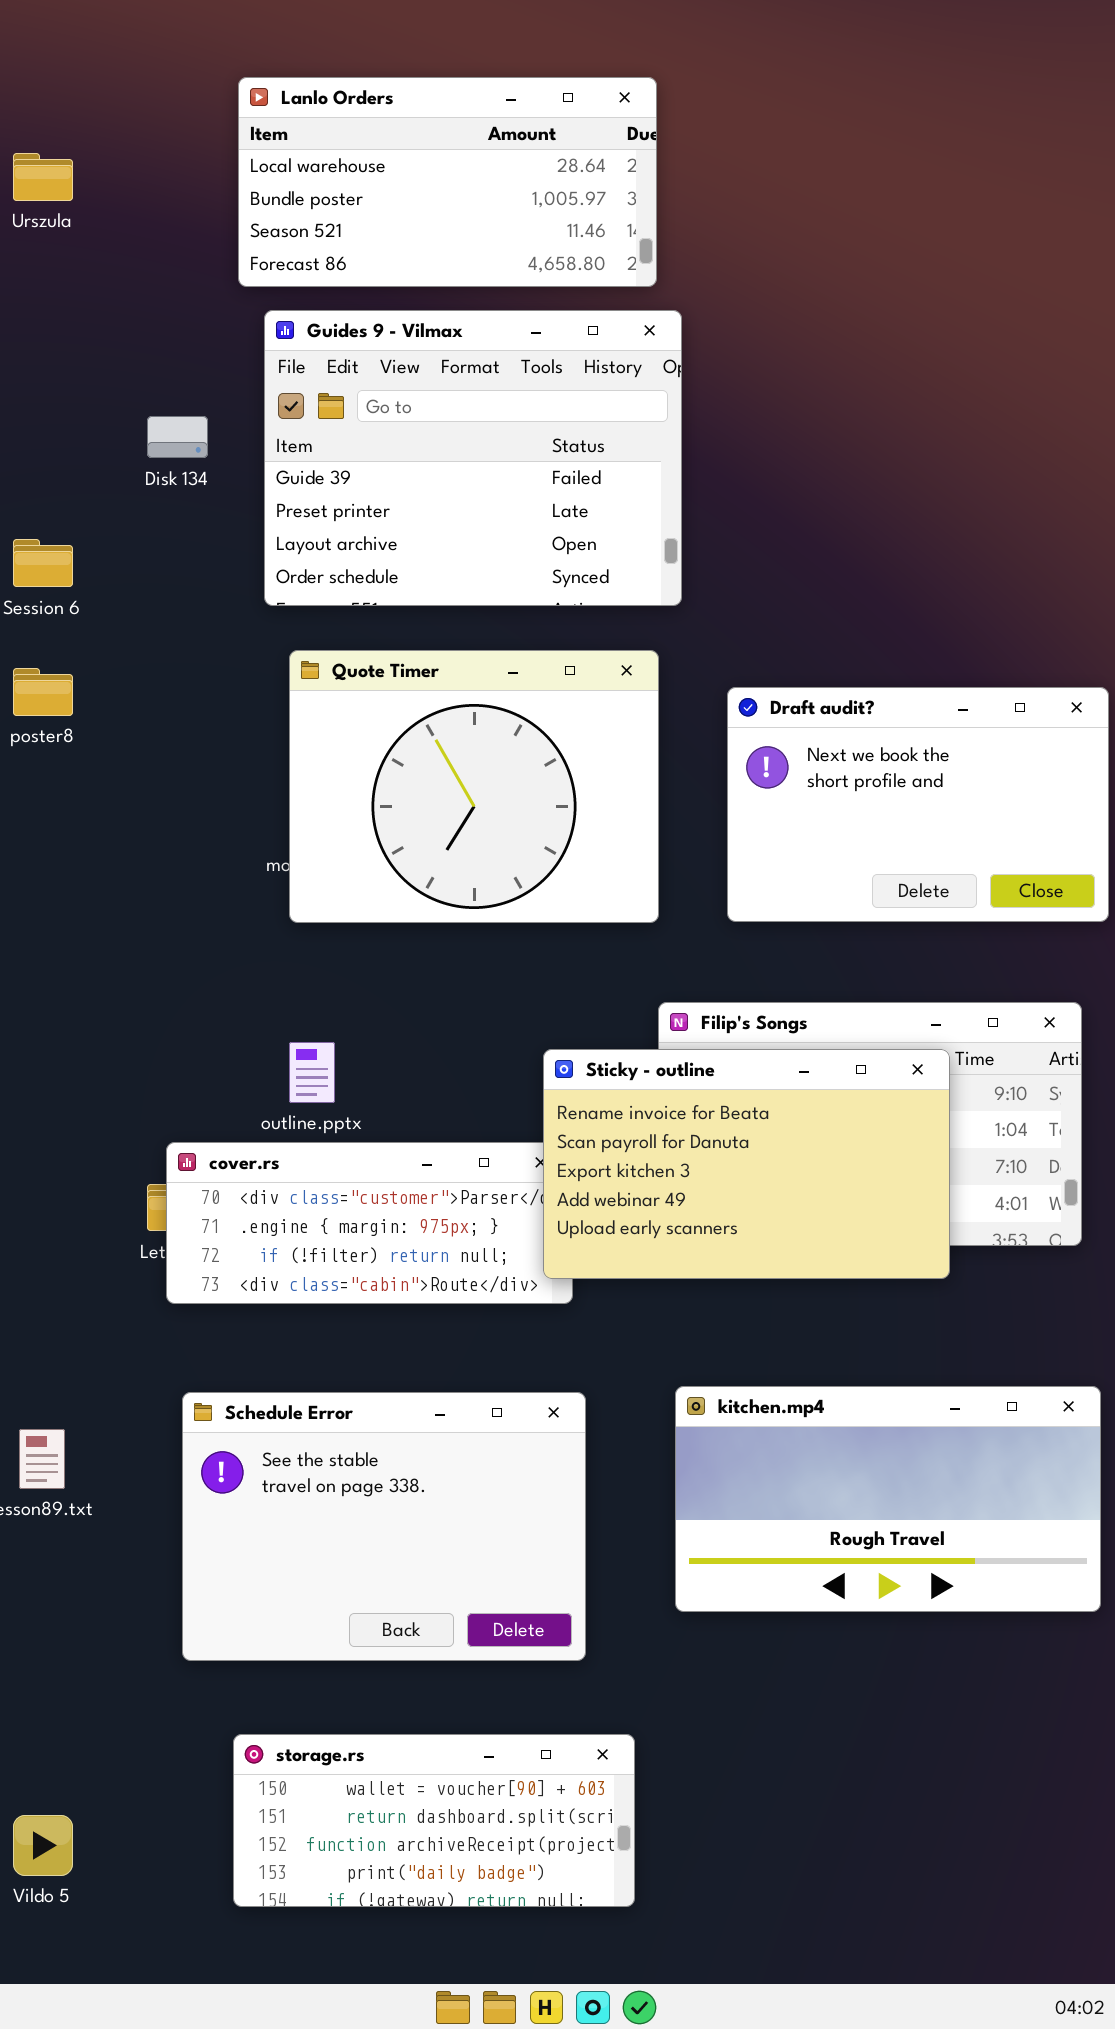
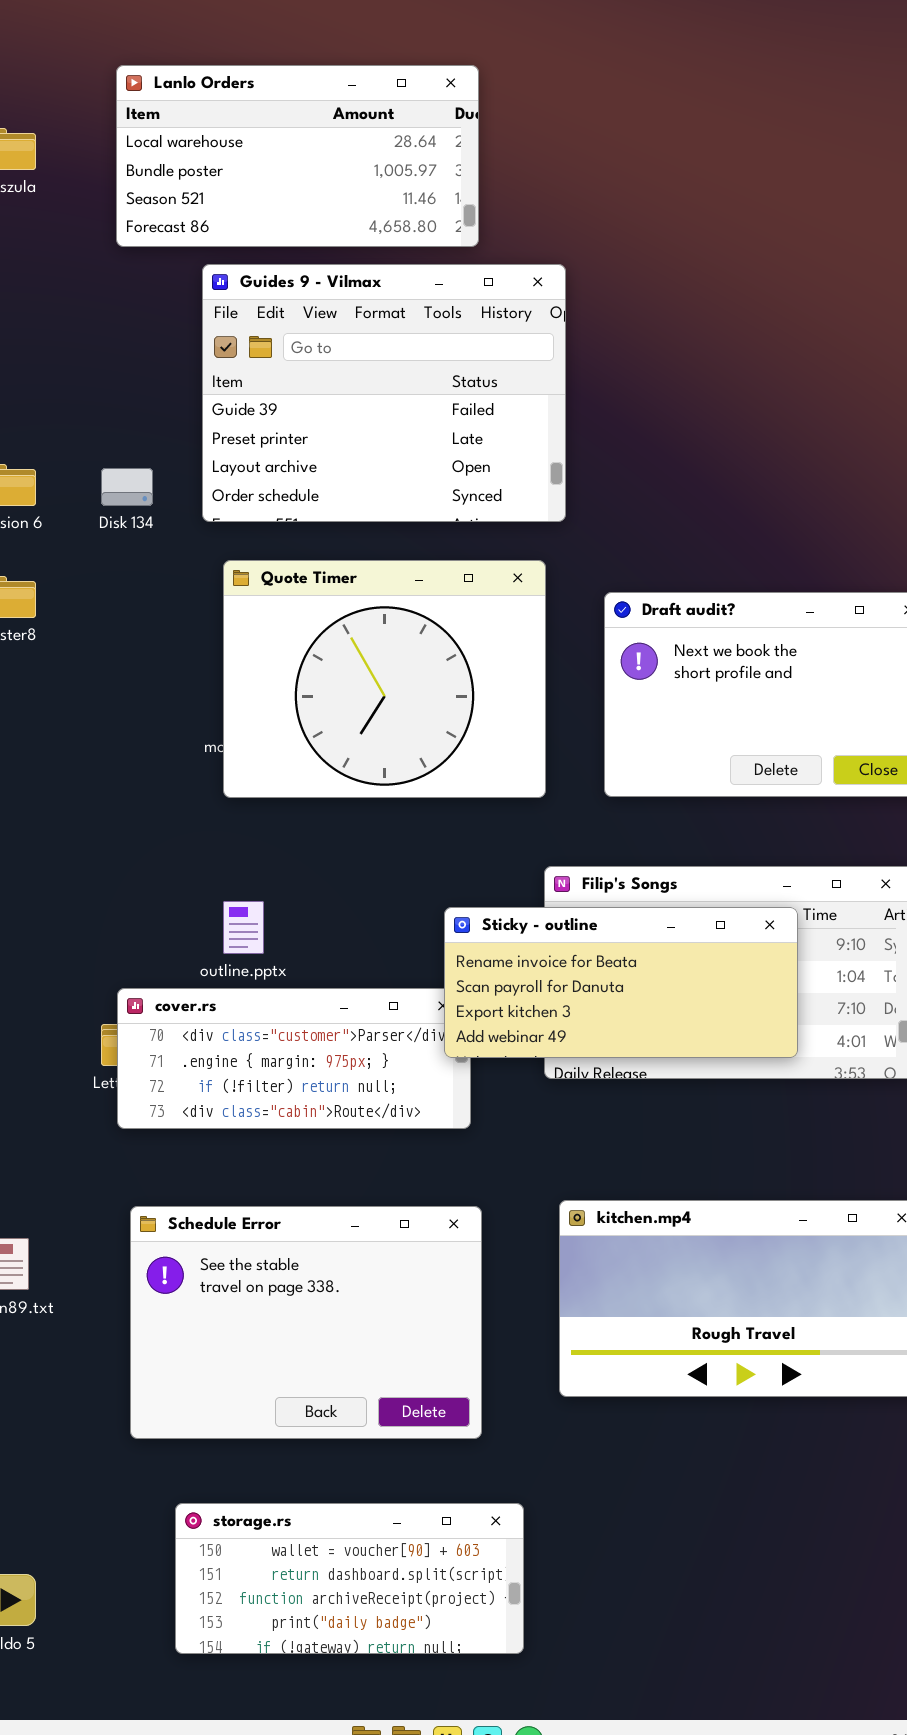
Lanlo Orders: [238,77,657,287] -> [116,65,479,247], moved
Disk 134: [147,416,208,458] -> [101,468,153,506], moved
Sticky - outline: [543,1049,950,1279] -> [444,907,798,1058], resized

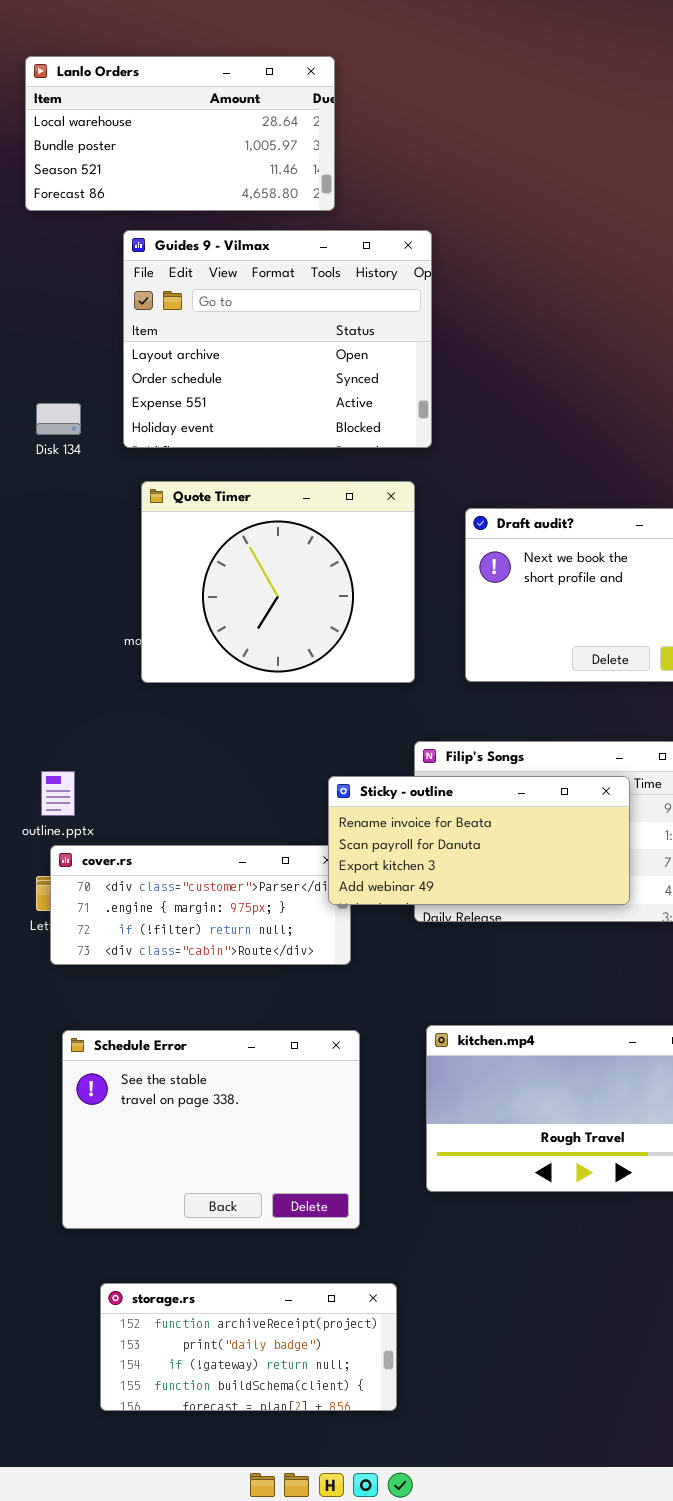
Lanlo Orders: [116,65,479,247] -> [25,56,335,211], moved
Guides 9 - Vilmax: [202,264,566,522] -> [123,230,432,448], scrolled down 2 rows
outline.pptx: [223,901,264,954] -> [41,771,75,816], moved
storage.rs: [175,1503,524,1654] -> [100,1283,397,1411], scrolled down 2 rows

